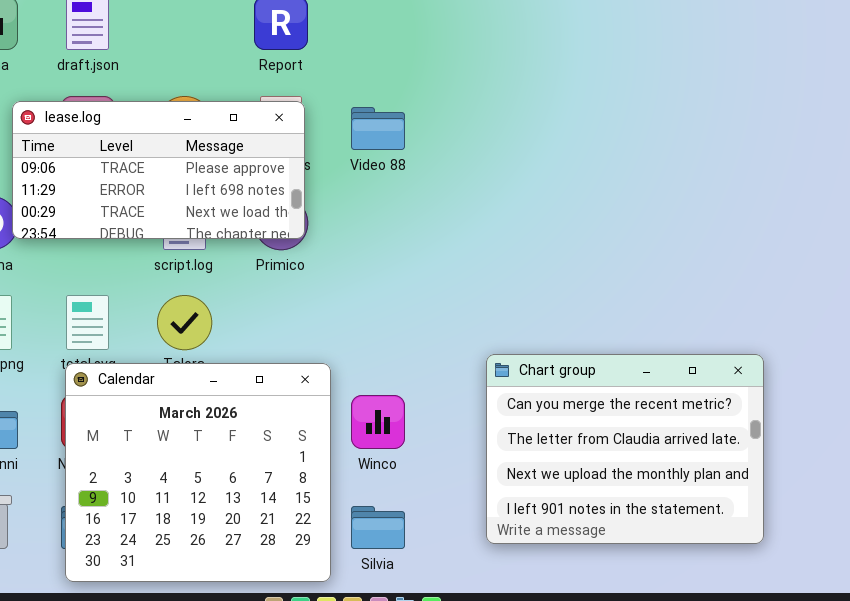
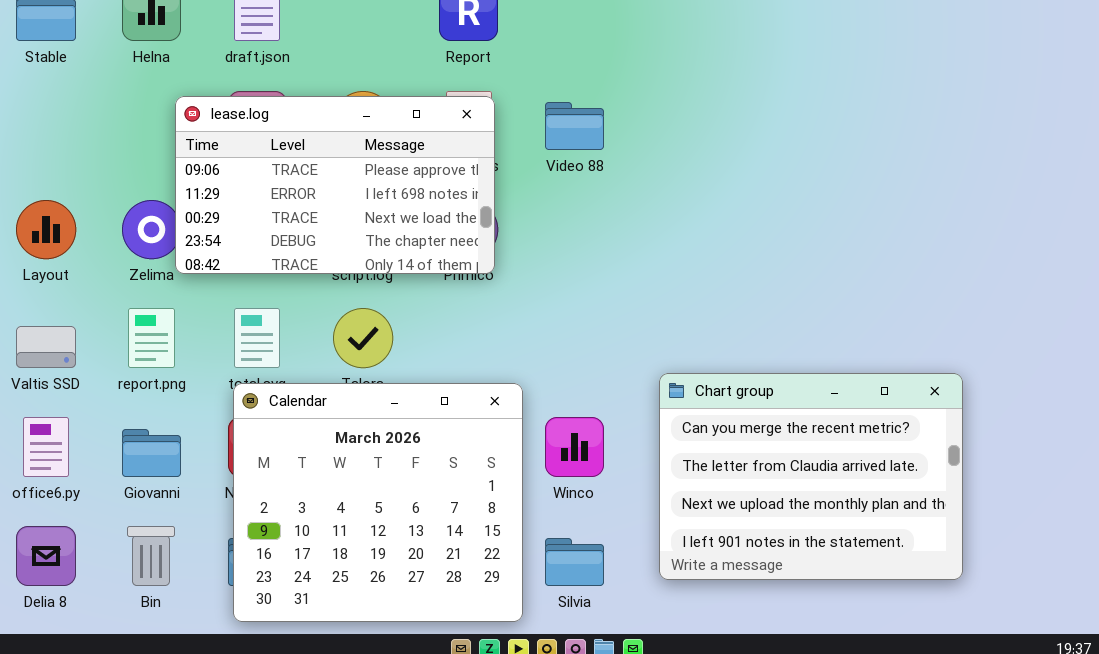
lease.log: [12,101,305,239] -> [175,96,495,274], resized
Chart group: [486,354,764,544] -> [659,373,963,580], moved

